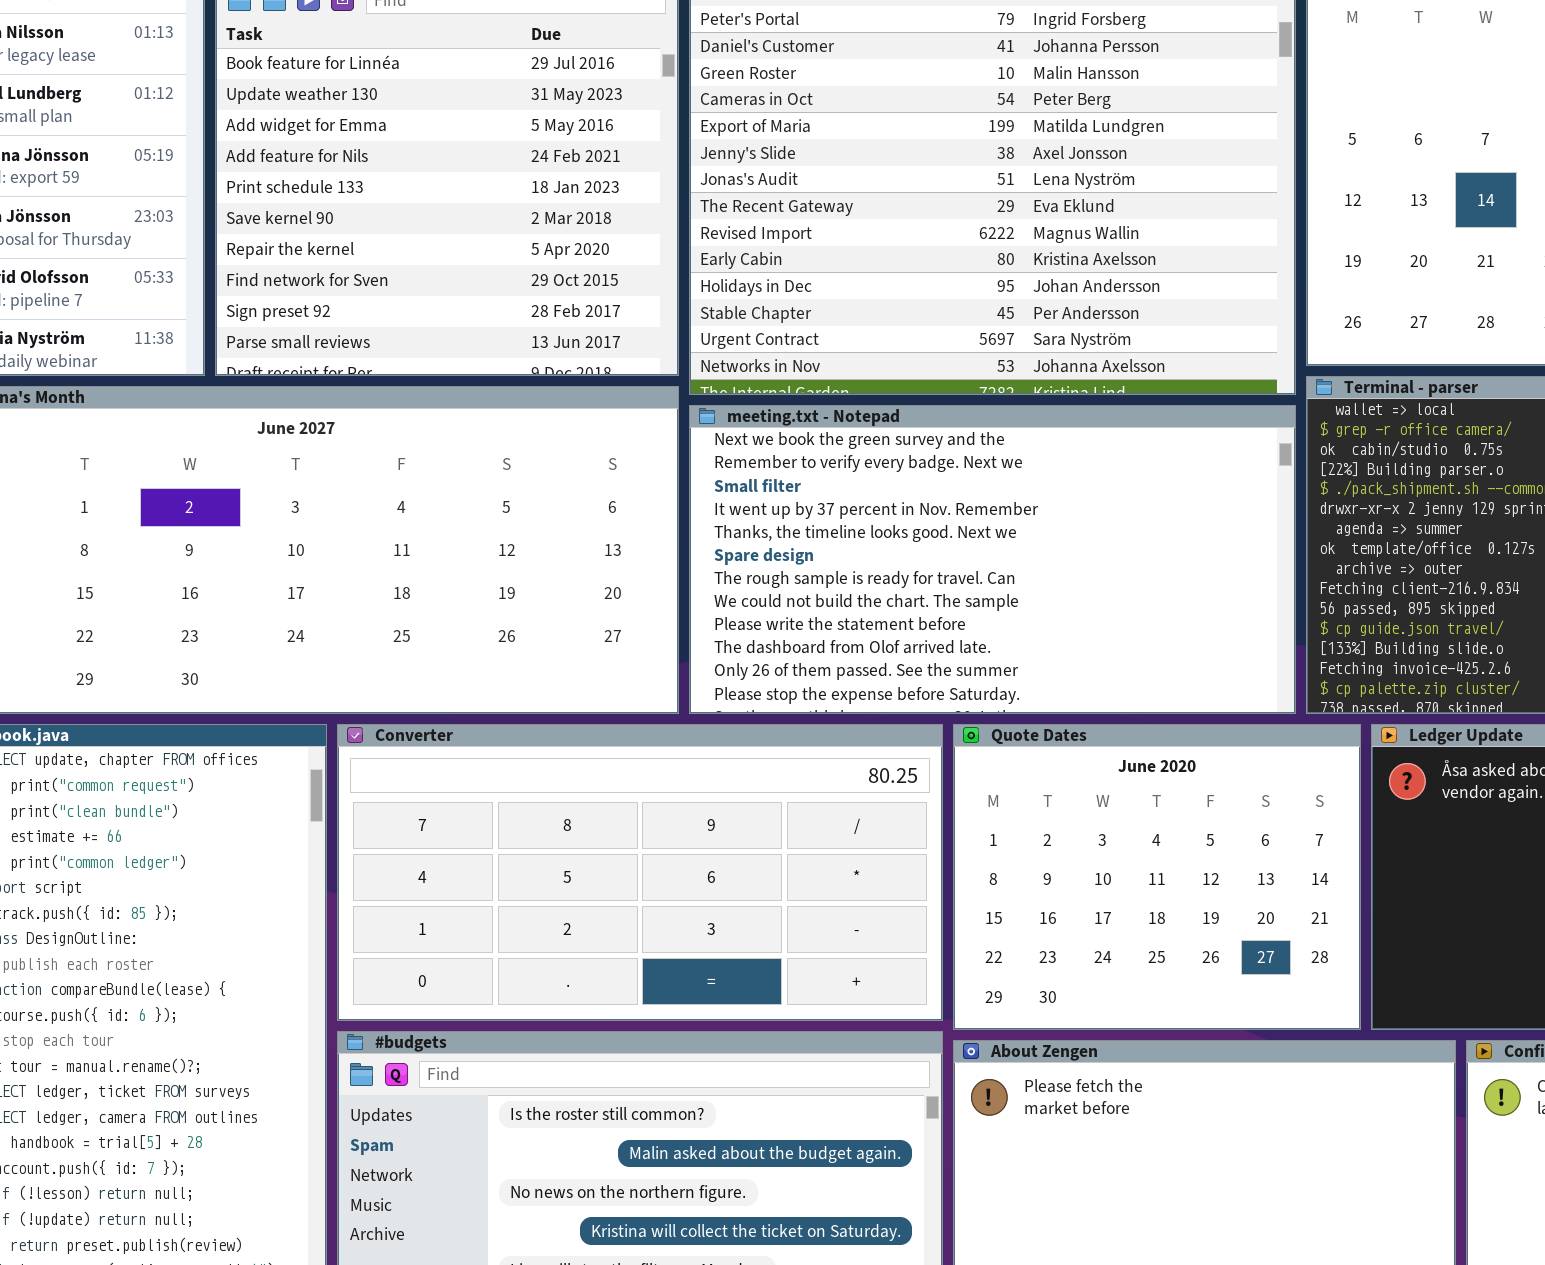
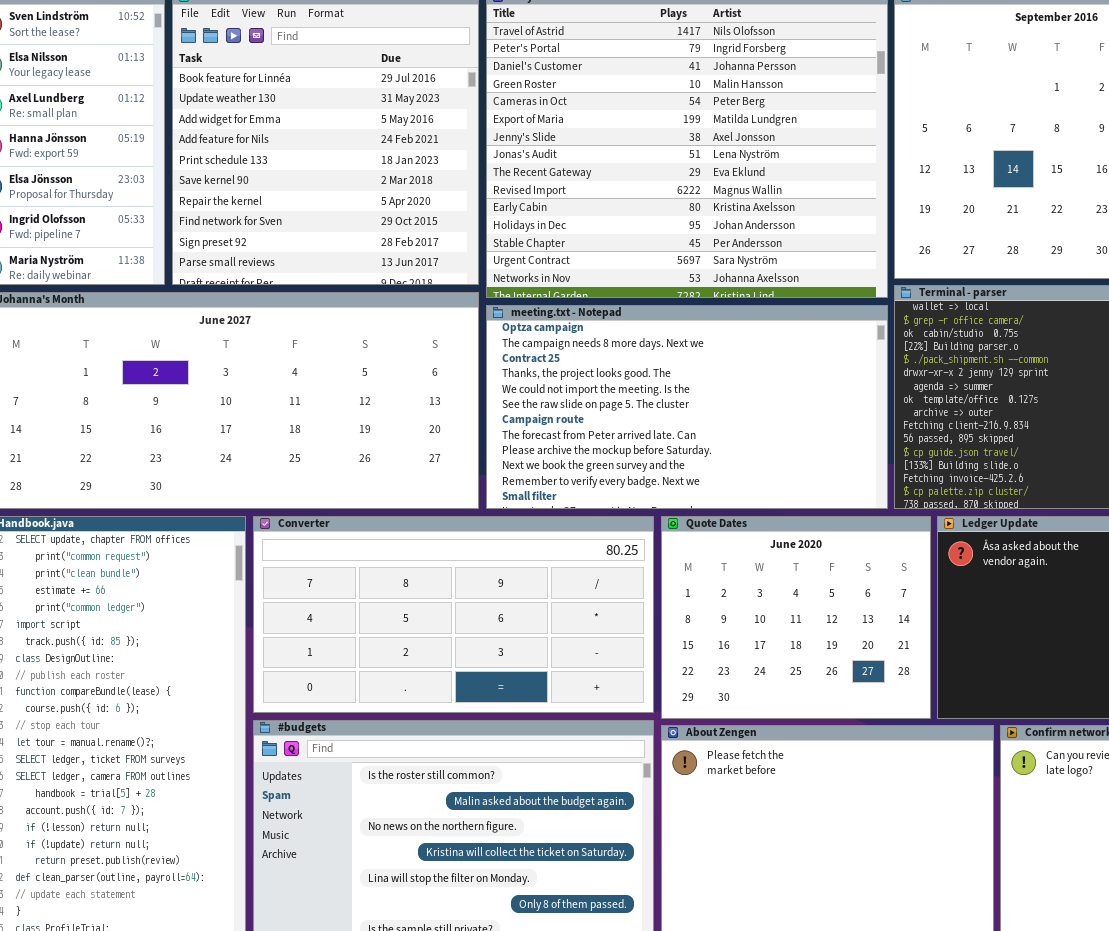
meeting.txt - Notepad: [689,405,1296,714] -> [486,305,888,509], scrolled up 9 rows

